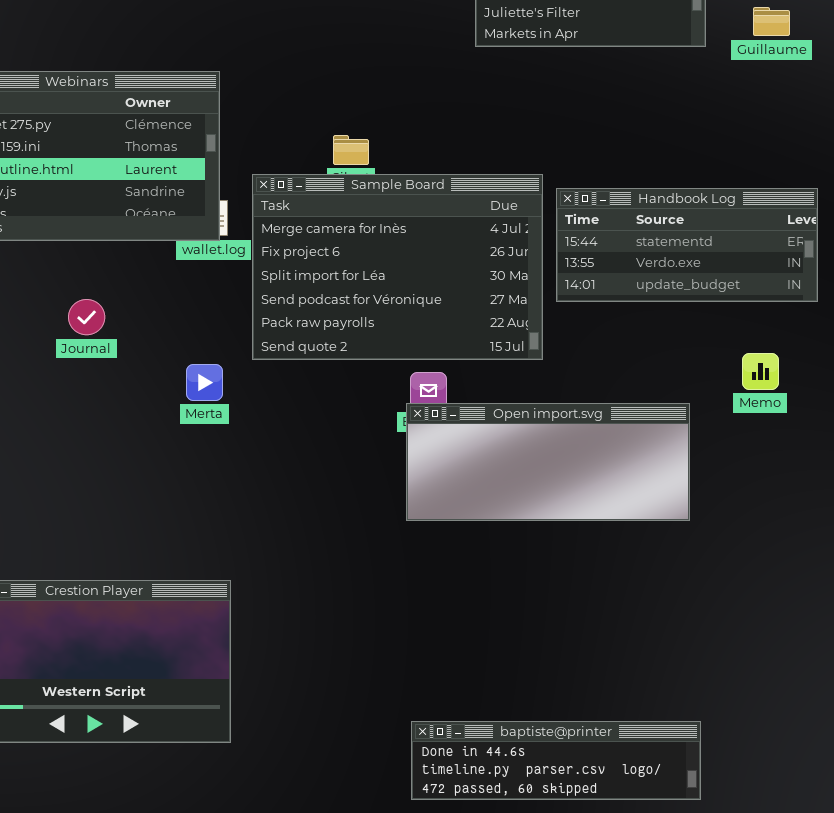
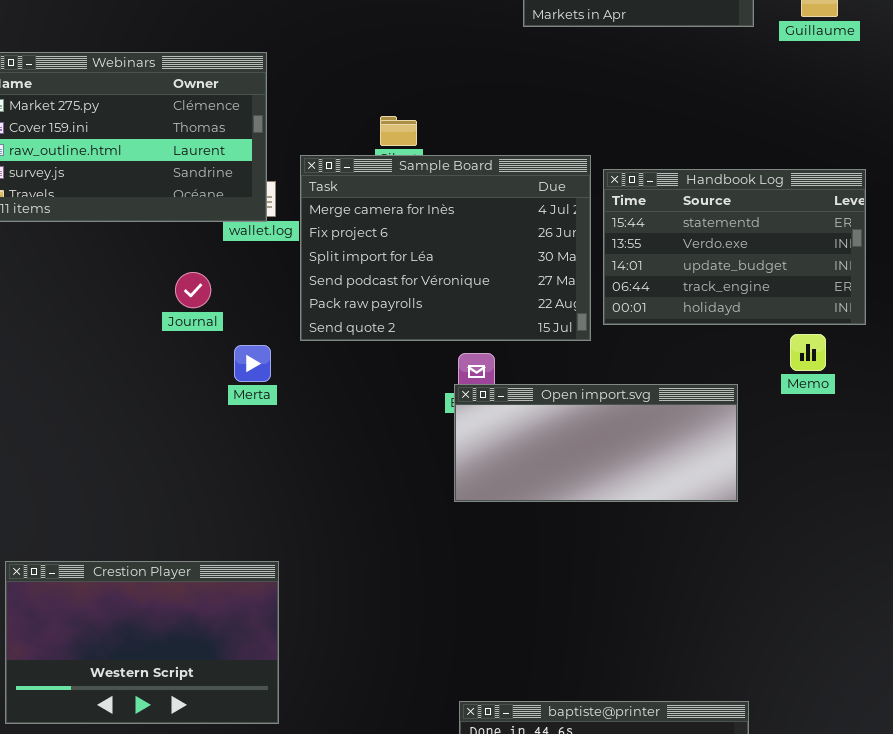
Handbook Log: [556,188,818,302] -> [603,169,866,325], resized
Journal: [68,299,105,335] -> [175,272,211,308], moved

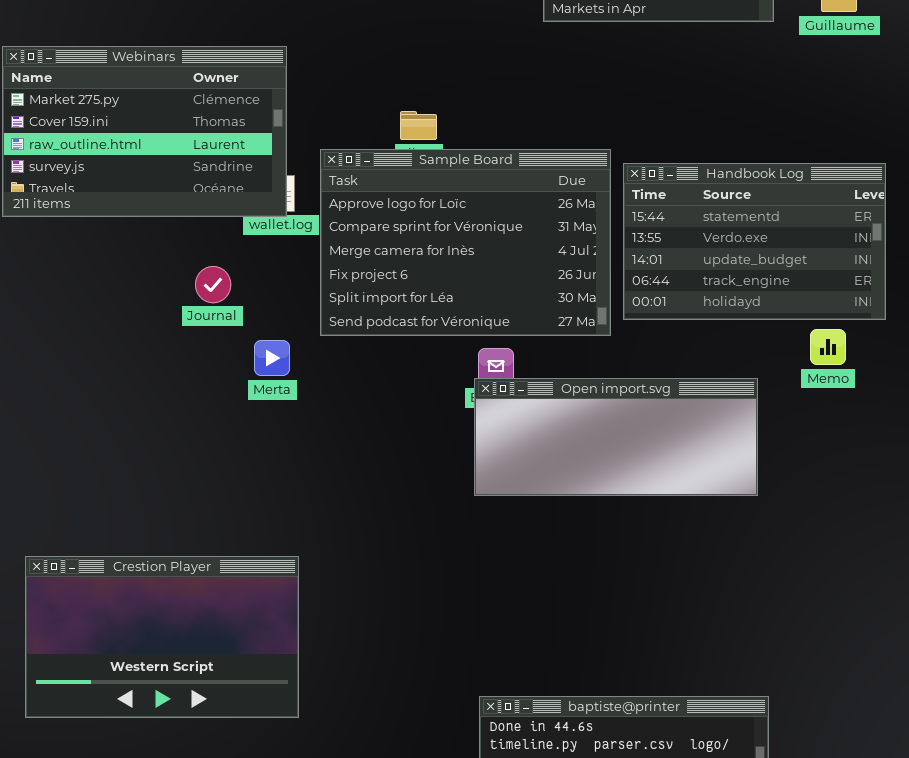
Sample Board: [300,155,591,341] -> [320,149,611,336], scrolled up 2 rows

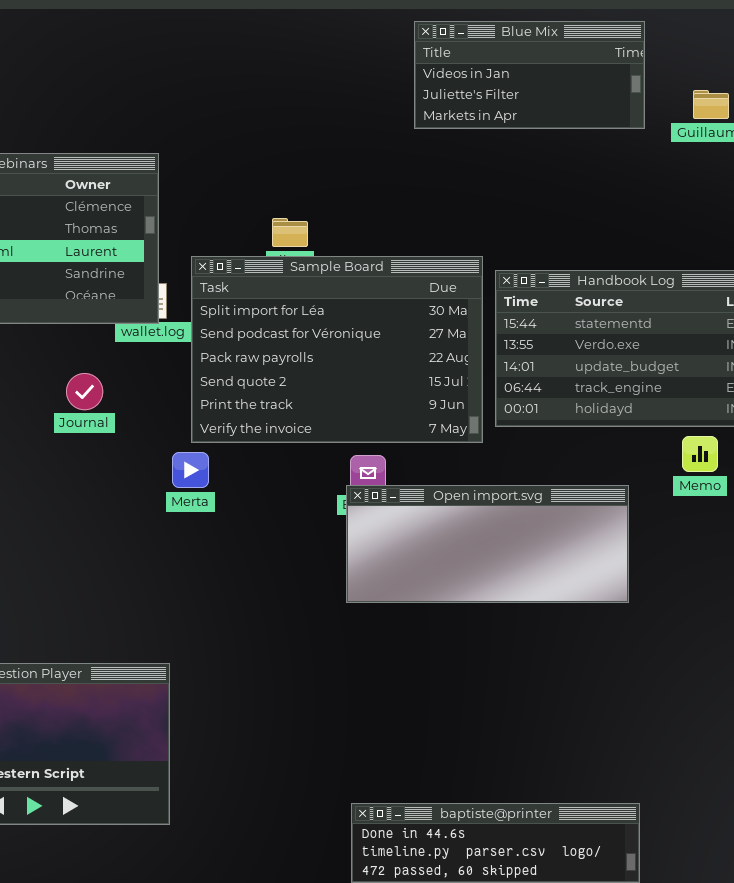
Sample Board: [320,149,611,336] -> [191,256,483,443], scrolled down 4 rows
Merta: [254,340,290,376] -> [172,452,209,488], moved

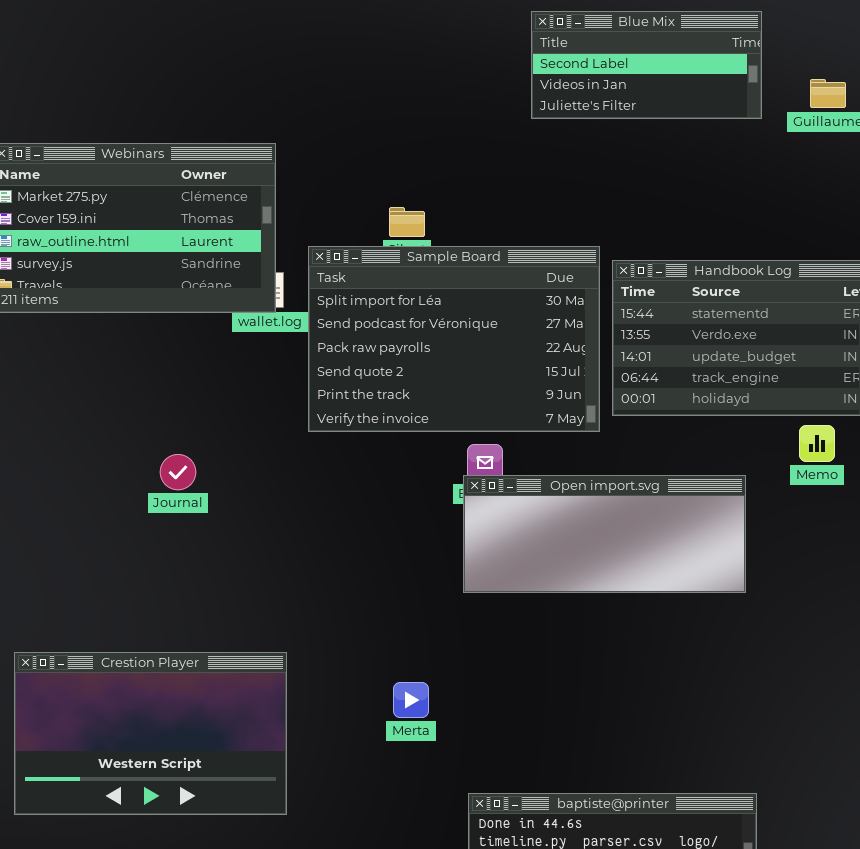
Blue Mix: [414,21,645,129] -> [531,11,762,119], scrolled up 1 row
Journal: [66,373,103,410] -> [160,454,196,490], moved
Merta: [172,452,209,488] -> [393,682,429,718], moved

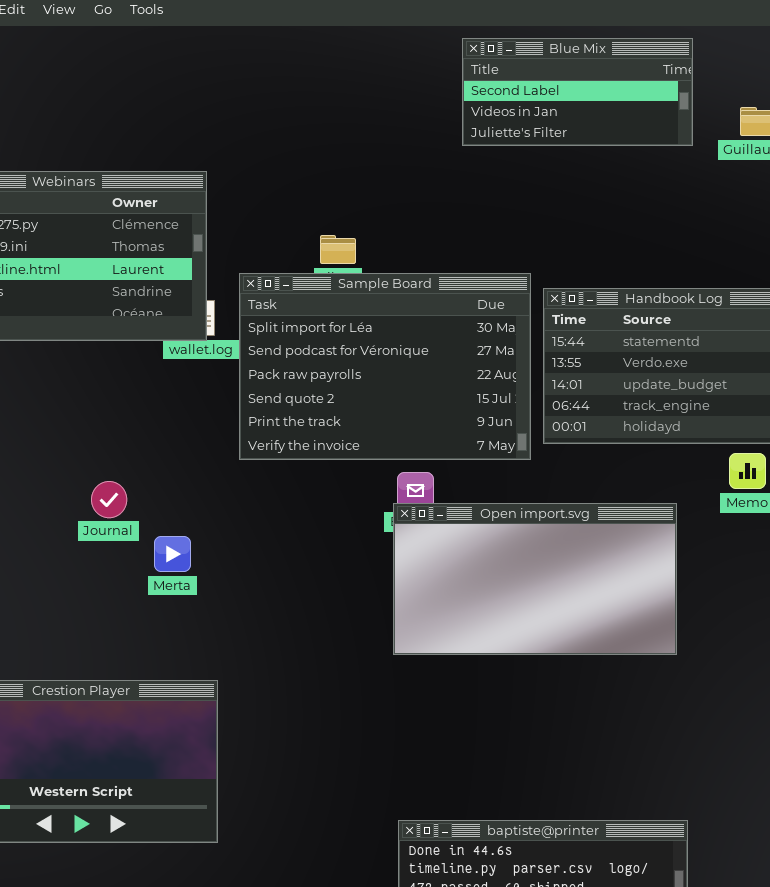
Open import.svg: [463,475,746,593] -> [393,503,677,655], resized
Merta: [393,682,429,718] -> [154,536,191,572], moved

